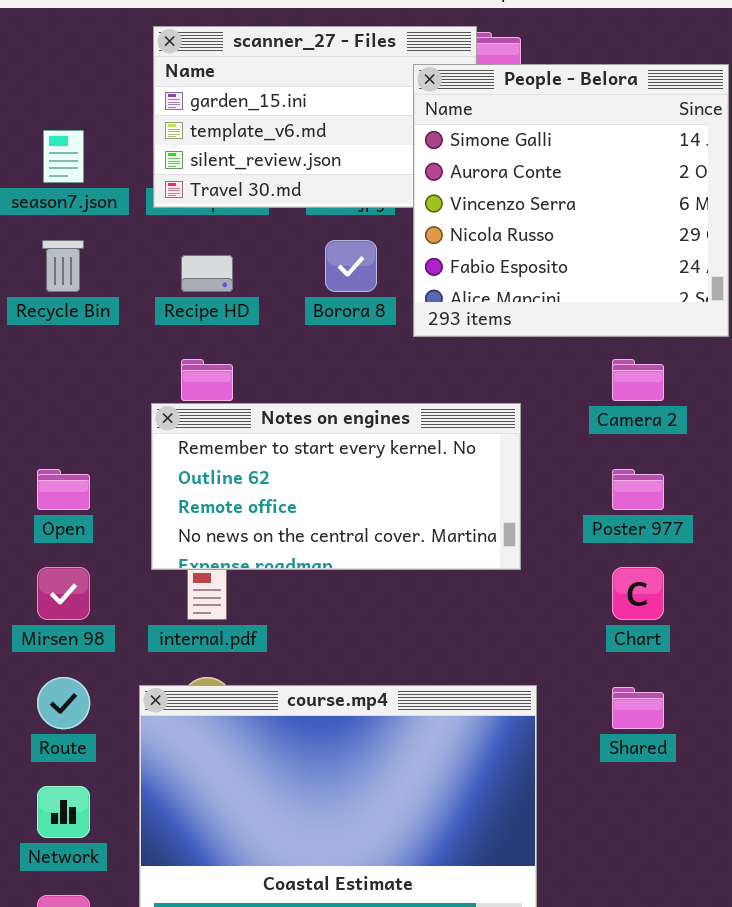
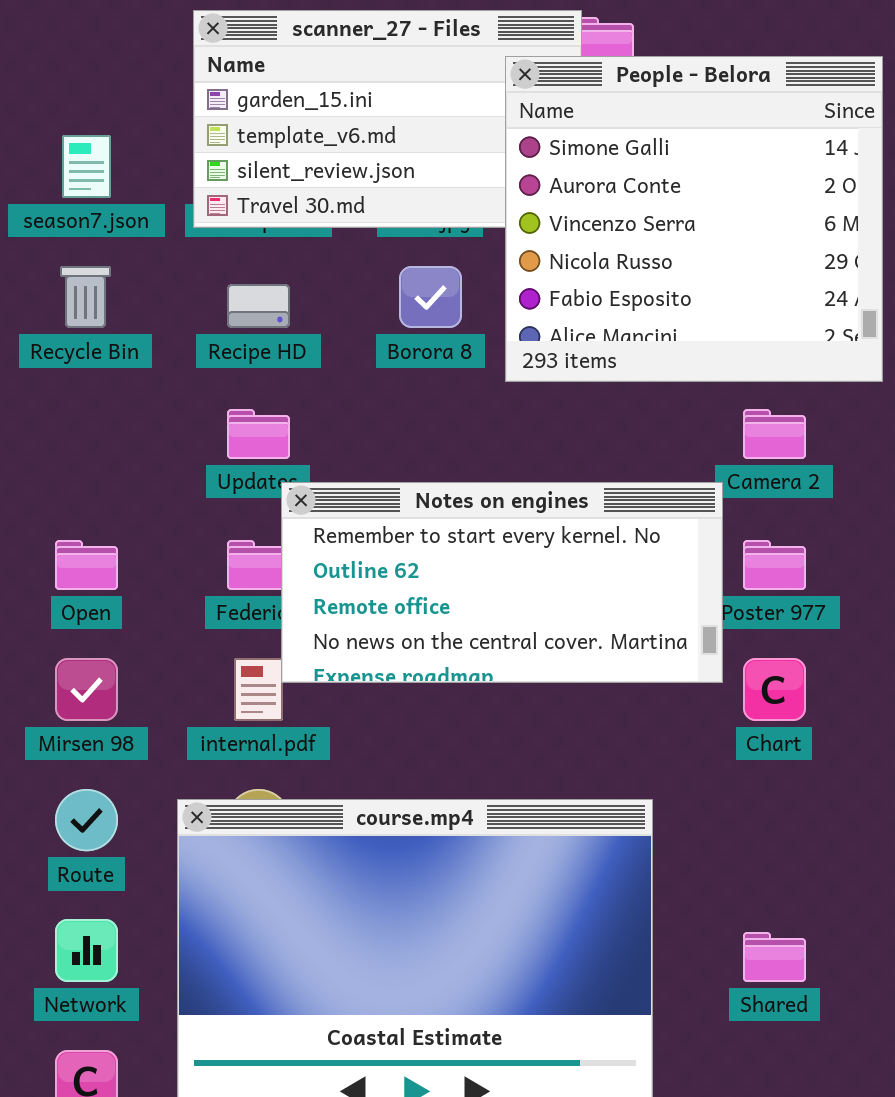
Notes on engines: [151,403,521,570] -> [281,482,723,683], moved
Shared: [612,687,664,729] -> [743,932,806,982], moved

